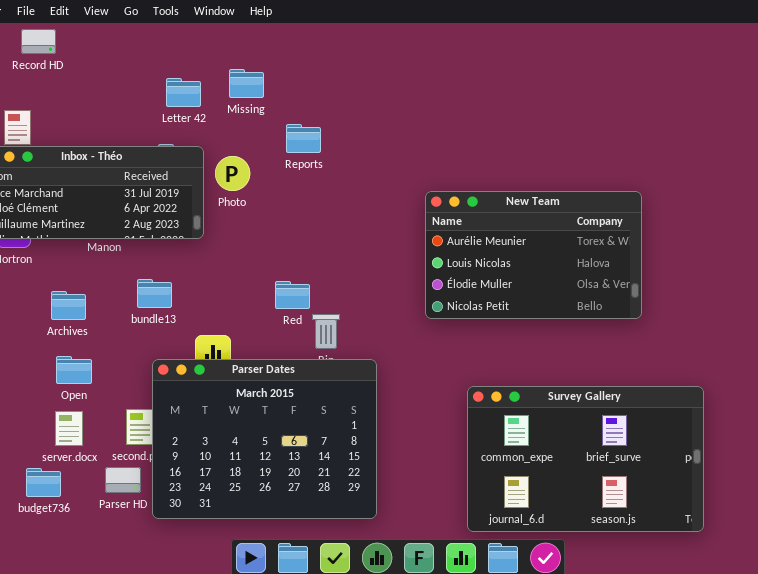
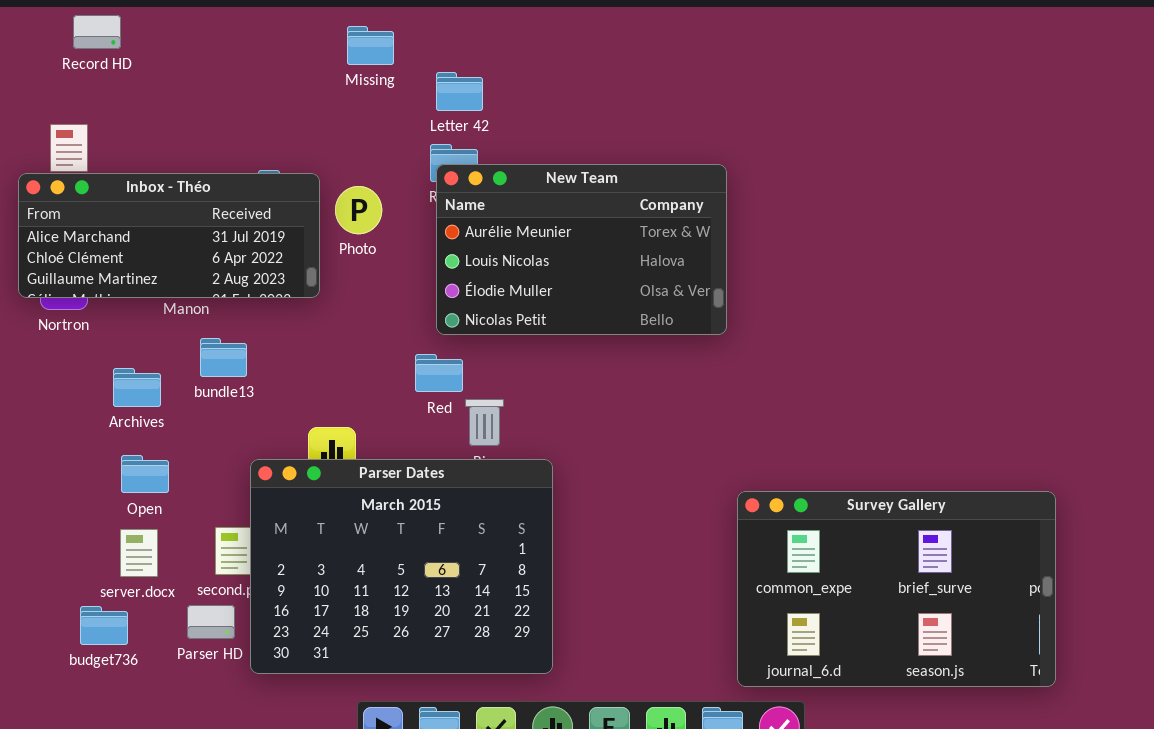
Missing: [229,69,264,98] -> [347,26,394,65], moved
Letter 42: [166,78,201,107] -> [436,72,483,111], moved
New Team: [425,191,642,319] -> [436,164,727,335], moved
bundle13: [137,279,172,308] -> [200,338,247,377], moved
Survey Gallery: [467,386,704,532] -> [737,491,1056,687], moved

